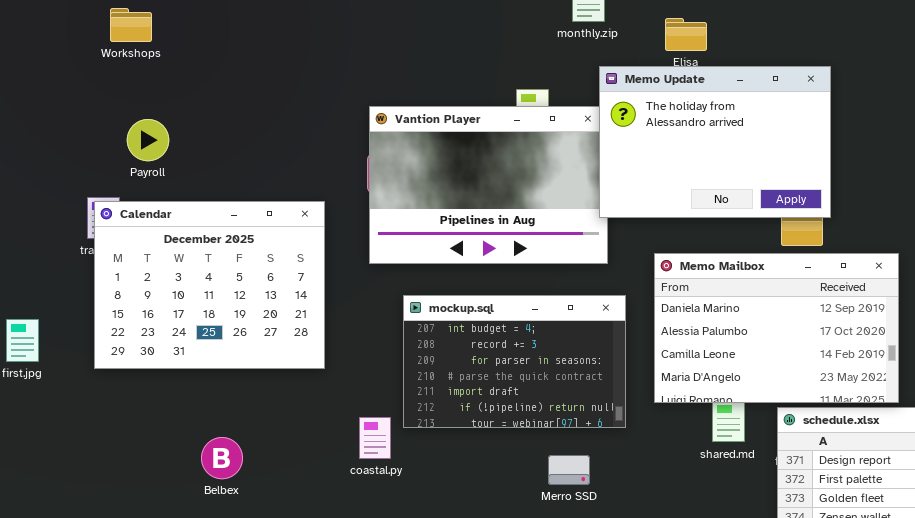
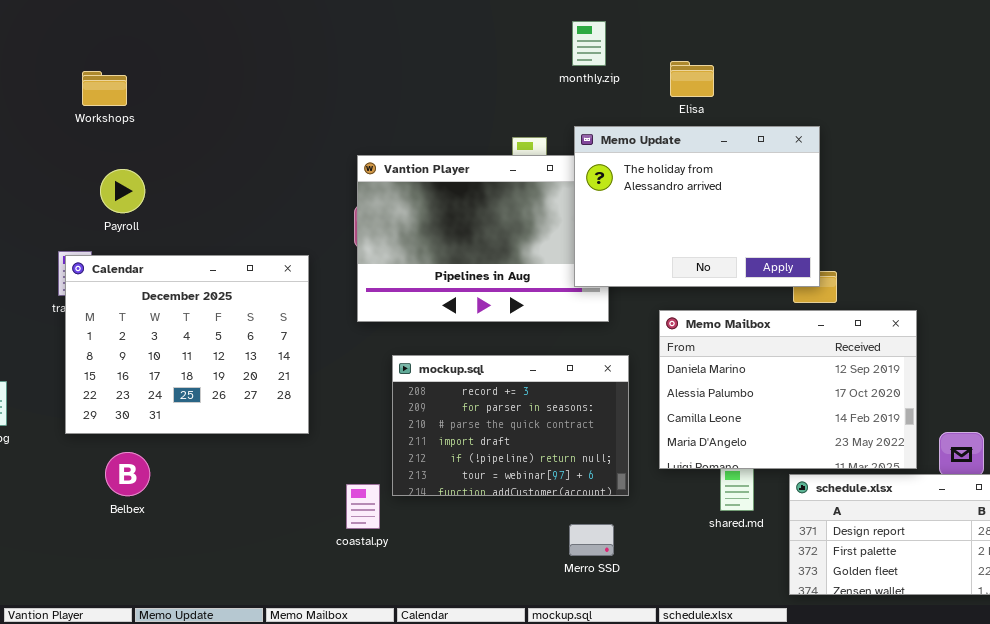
Workshops: [110,8,152,42] -> [82,71,127,106], moved
Memo Update: [599,66,831,218] -> [574,126,820,287], moved
mockup.sql: [403,295,626,428] -> [392,355,629,496], scrolled down 1 row
Belbex: [201,437,243,479] -> [105,452,150,496], moved
Merro SSD: [548,455,590,485] -> [569,524,614,556], moved

